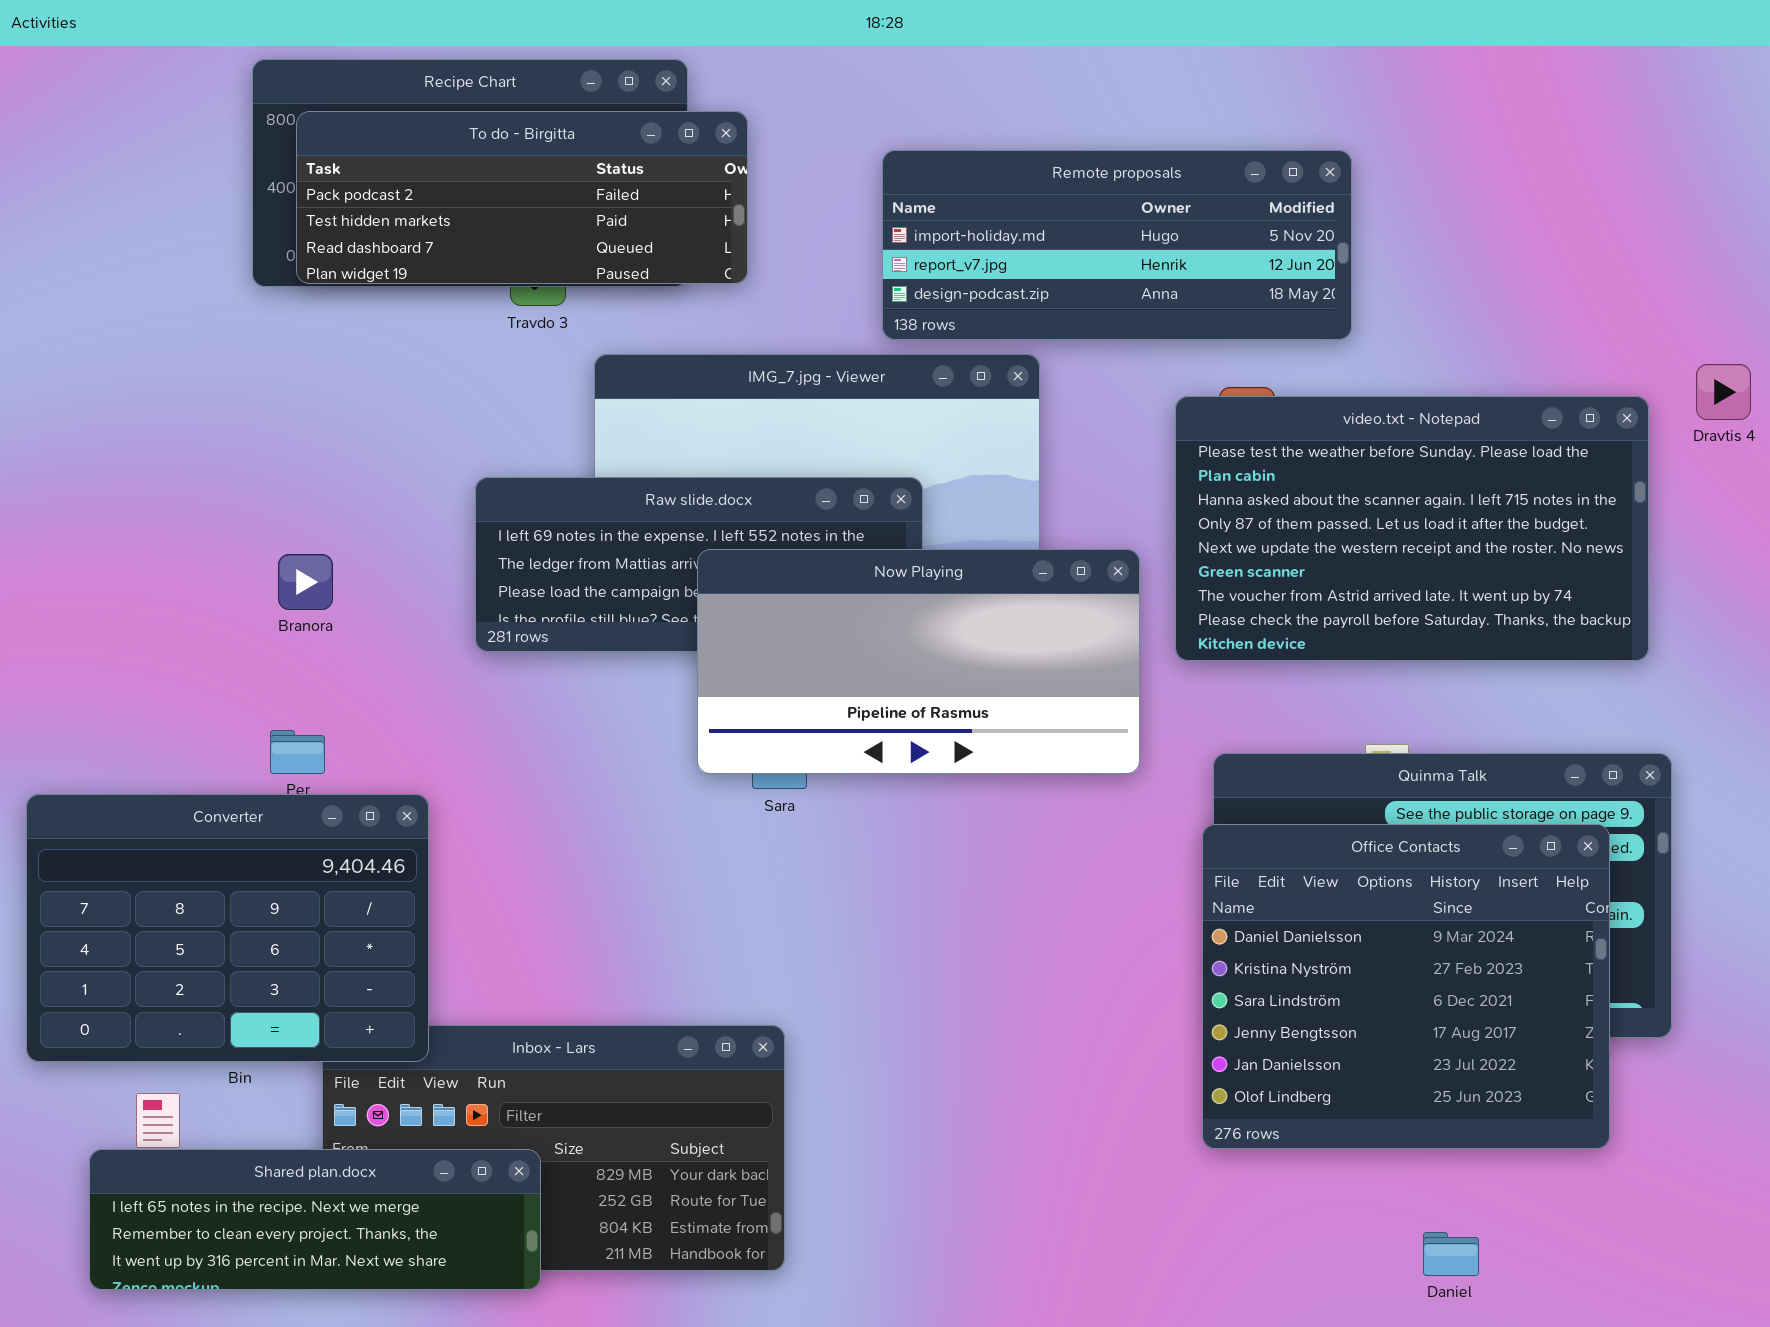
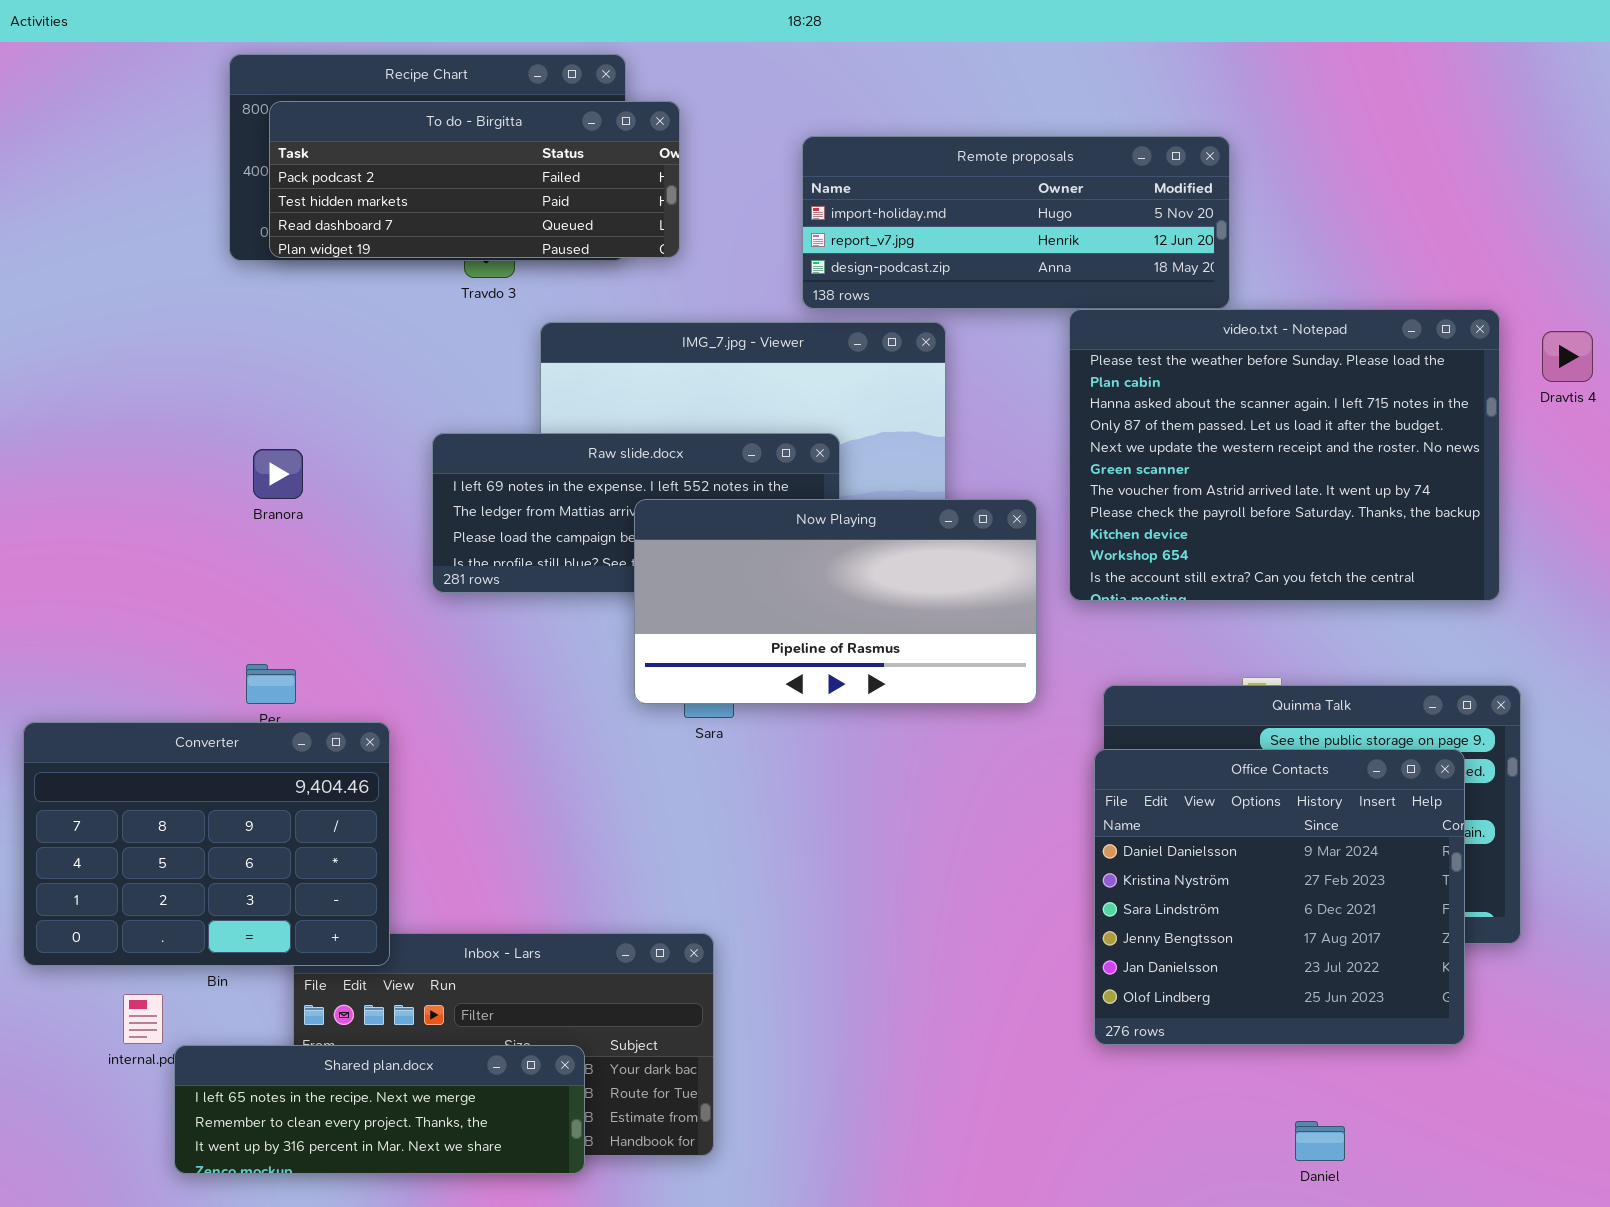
video.txt - Notepad: [1175,396,1649,661] -> [1069,309,1500,601], resized
Branora: [278,554,333,610] -> [253,449,303,499], moved
Shared plan.docx: [89,1149,541,1290] -> [174,1045,585,1174], moved

